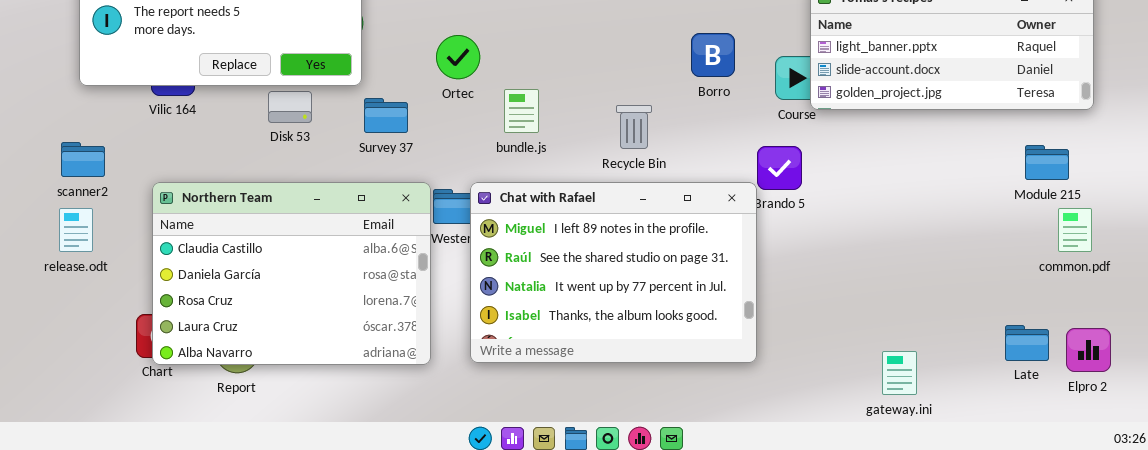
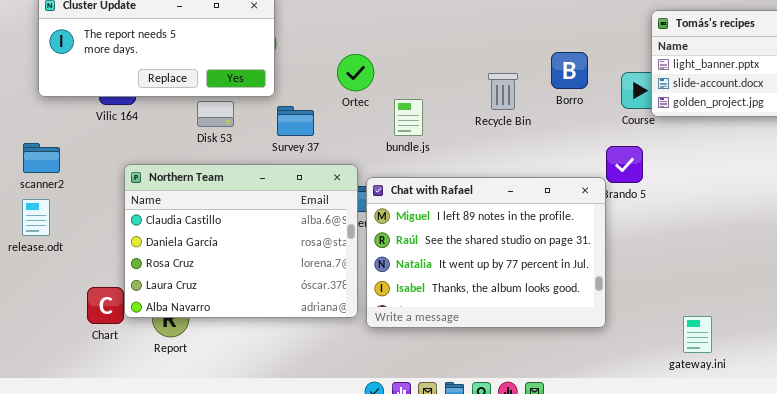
Recycle Bin: [616,105,652,149] -> [488,73,518,110], moved
Northern Team: [152,182,431,365] -> [124,164,358,318], moved
gateway.ini: [882,351,917,395] -> [683,316,712,353], moved

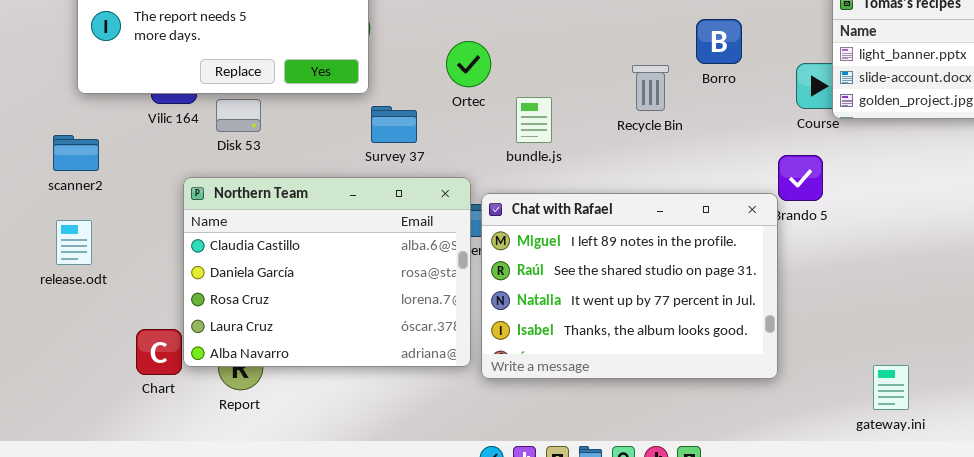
Borro: [551,52,588,89] -> [696,19,742,64], moved
Disk 53: [197,101,234,127] -> [216,99,261,132], moved
scanner2: [23,143,60,173] -> [53,135,99,171], moved

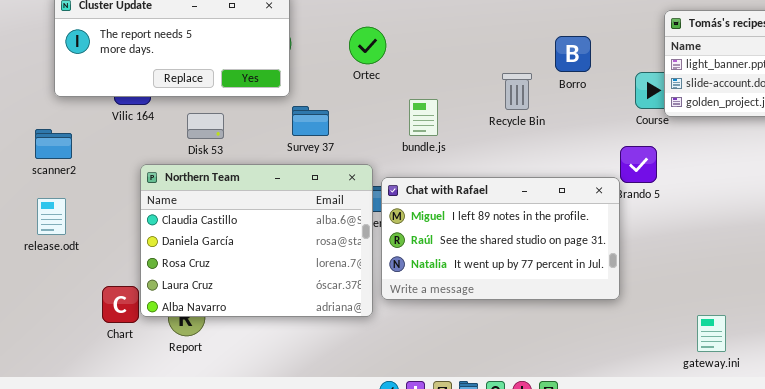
Ortec: [446,41,491,87] -> [349,27,386,64], moved
Disk 53: [216,99,261,132] -> [187,113,224,139], moved
Chat with Rafael: [481,193,778,379] -> [381,177,620,300], resized

